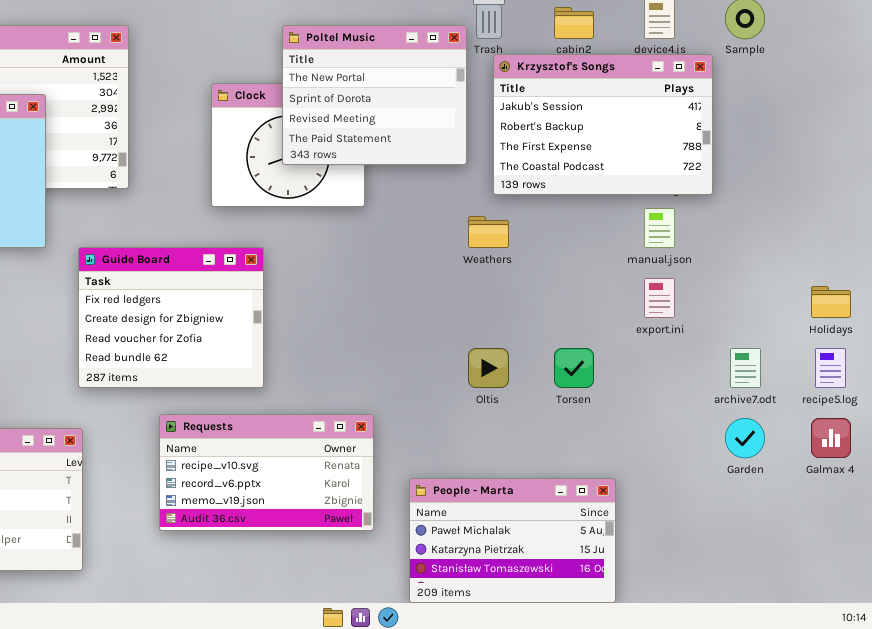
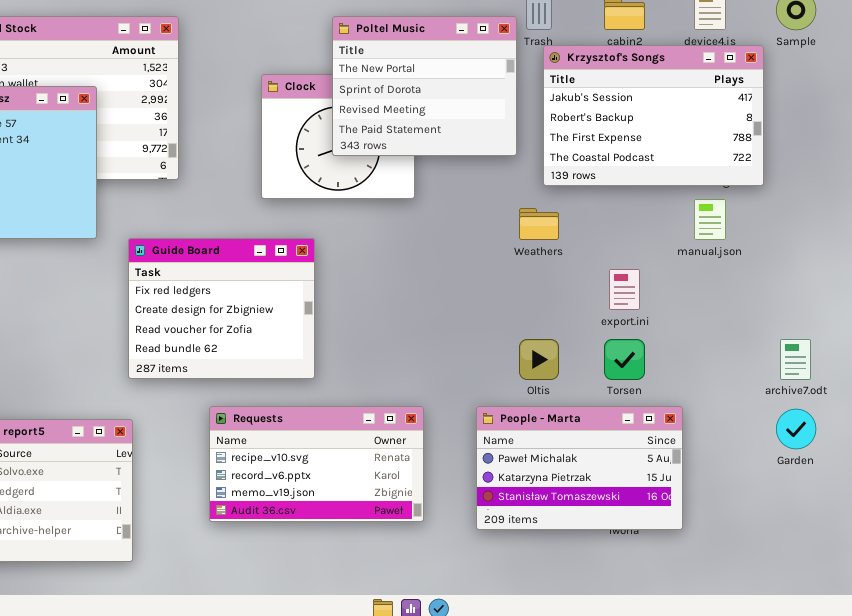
export.ini: [644,278,675,318] -> [609,269,640,310], moved
People - Marta: [409,478,616,603] -> [476,406,683,530], moved

